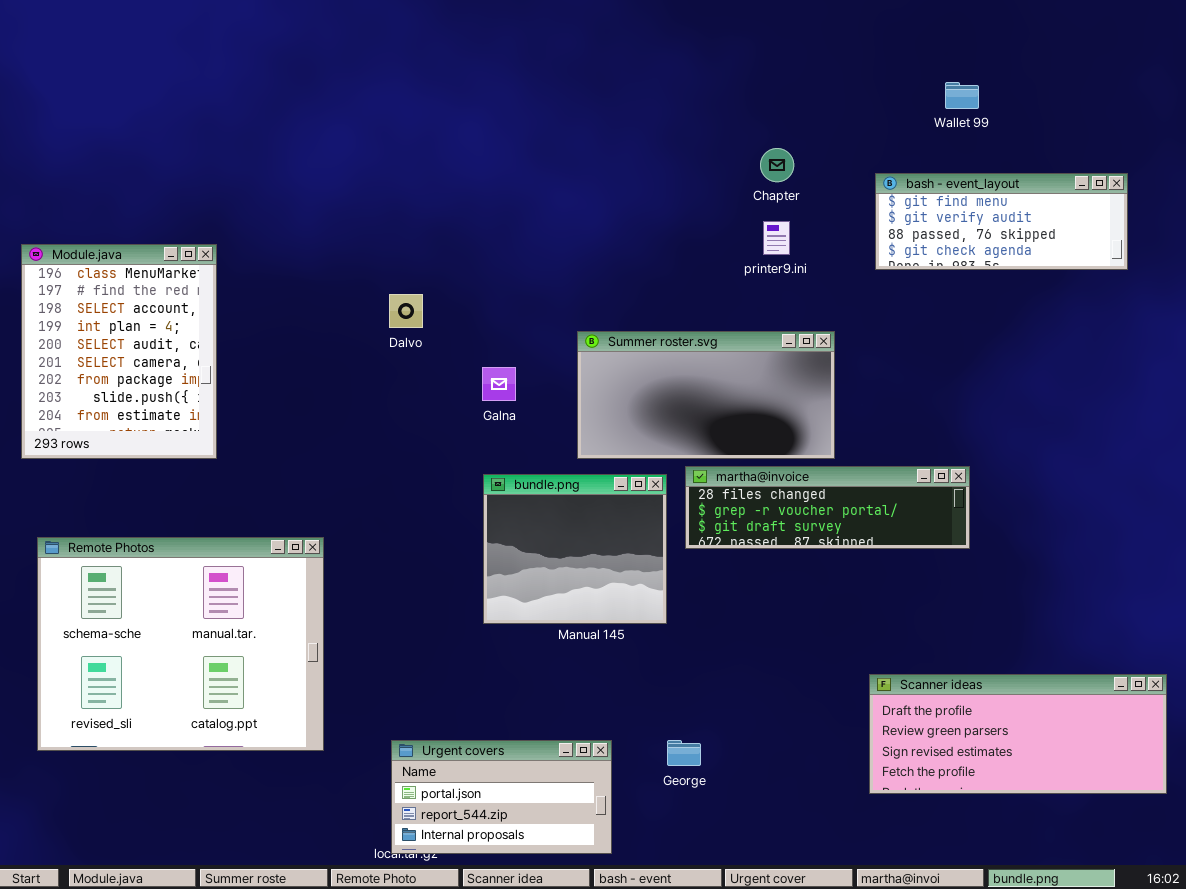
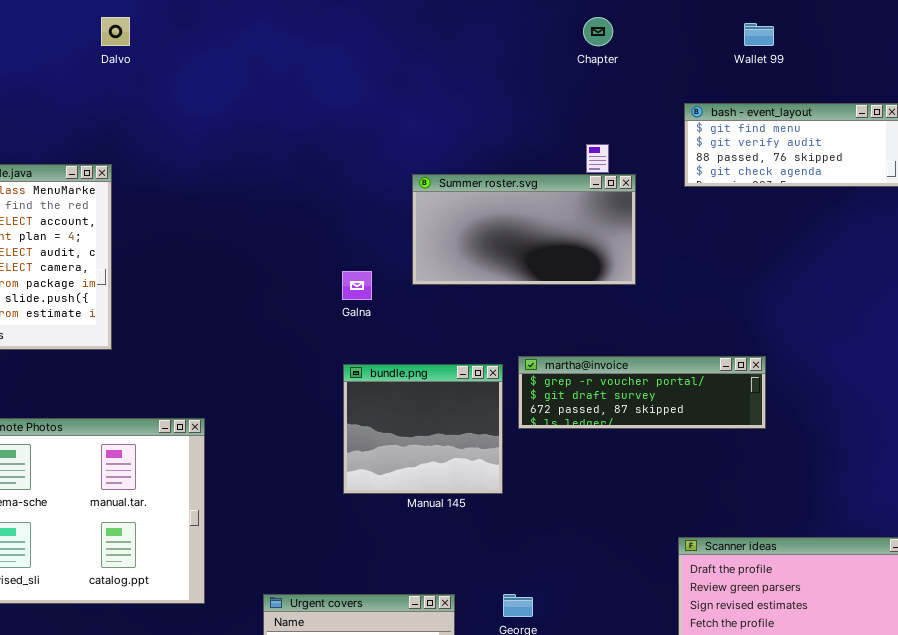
Chapter: [760,148,794,182] -> [583,17,613,46], moved
Dalvo: [389,294,423,328] -> [101,17,130,46], moved
Summer roster.svg: [577,331,835,459] -> [412,174,636,285], moved
martha@invoice: [685,466,970,549] -> [518,356,766,429], scrolled down 1 row

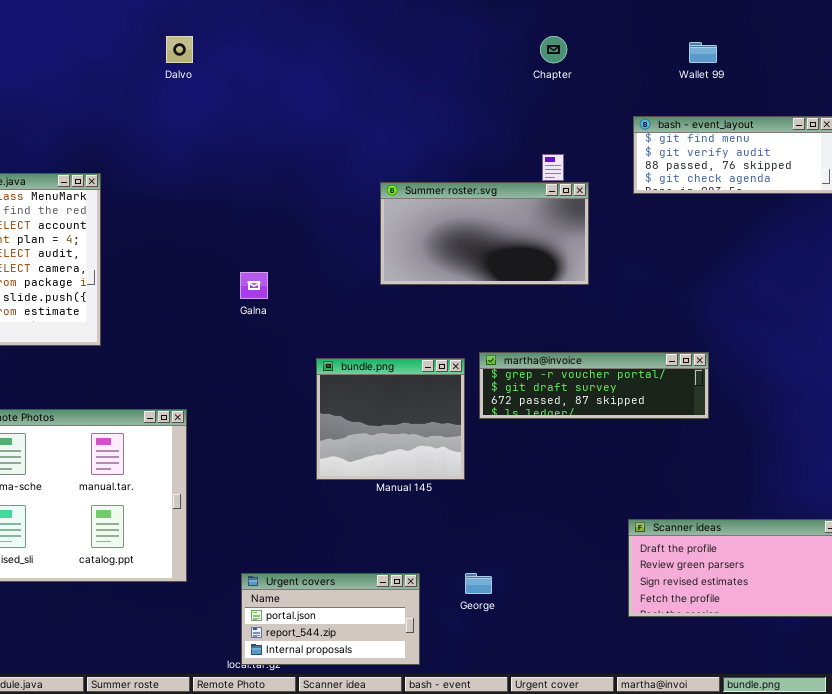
Dalvo: [101,17,130,46] -> [166,36,193,63], moved
Galna: [342,271,372,300] -> [240,272,268,299], moved

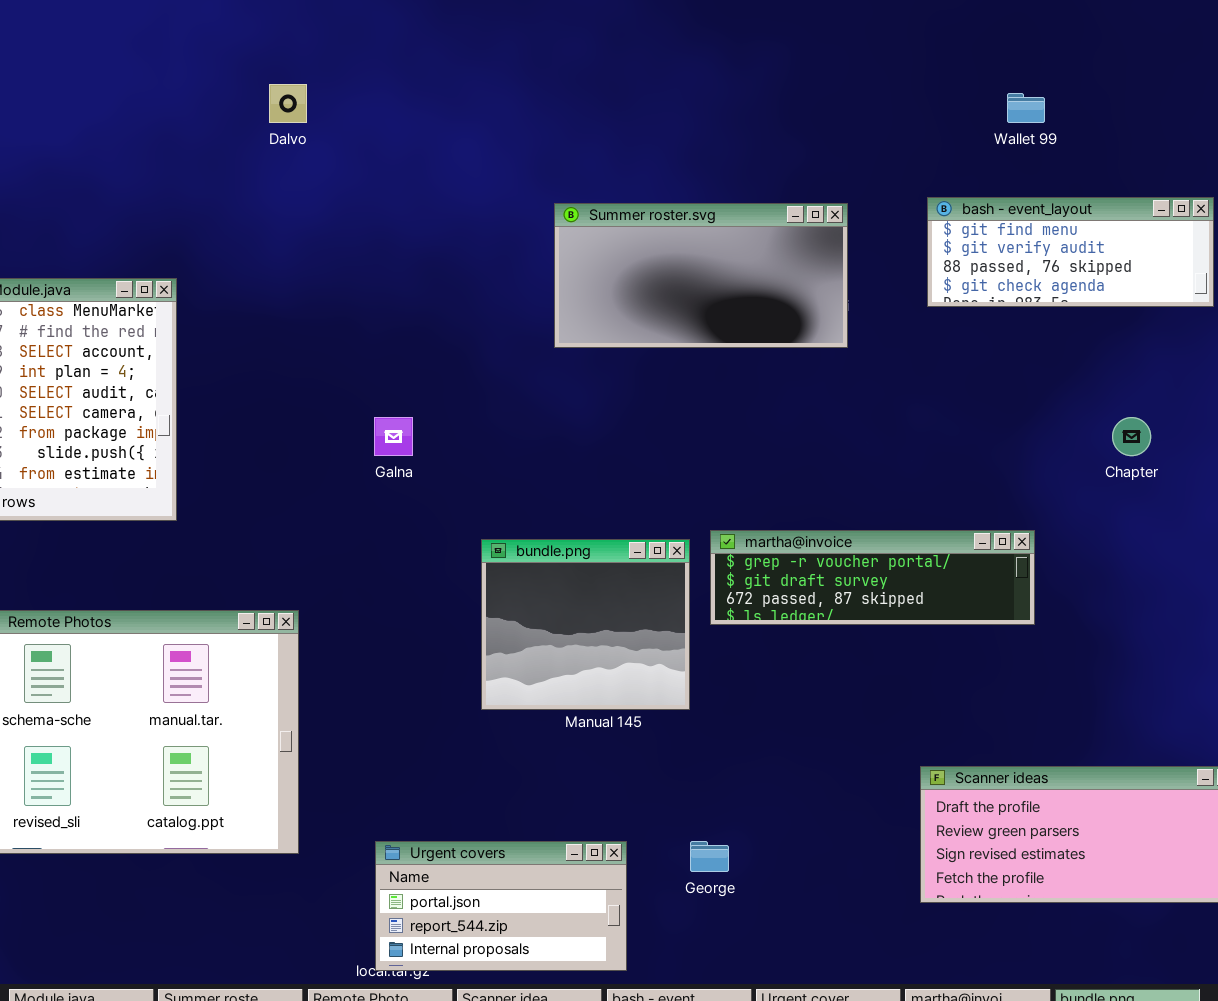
Chapter: [540,36,567,63] -> [1112,417,1151,456], moved
Summer roster.svg: [380,182,589,285] -> [554,203,848,348], moved

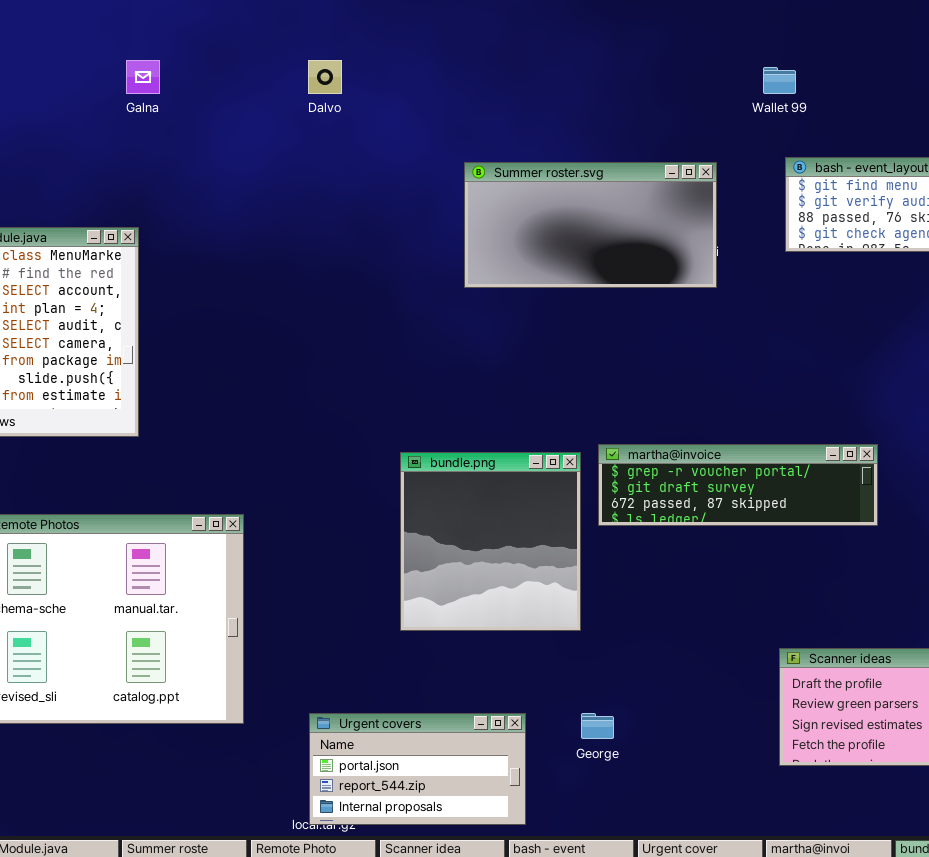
Dalvo: [269,84,307,123] -> [308,60,342,94], moved
Wallet 99: [1007,93,1045,123] -> [763,67,796,94], moved
Galna: [374,417,413,456] -> [126,60,160,94], moved
bundle.png: [481,539,690,710] -> [400,452,581,631], resized

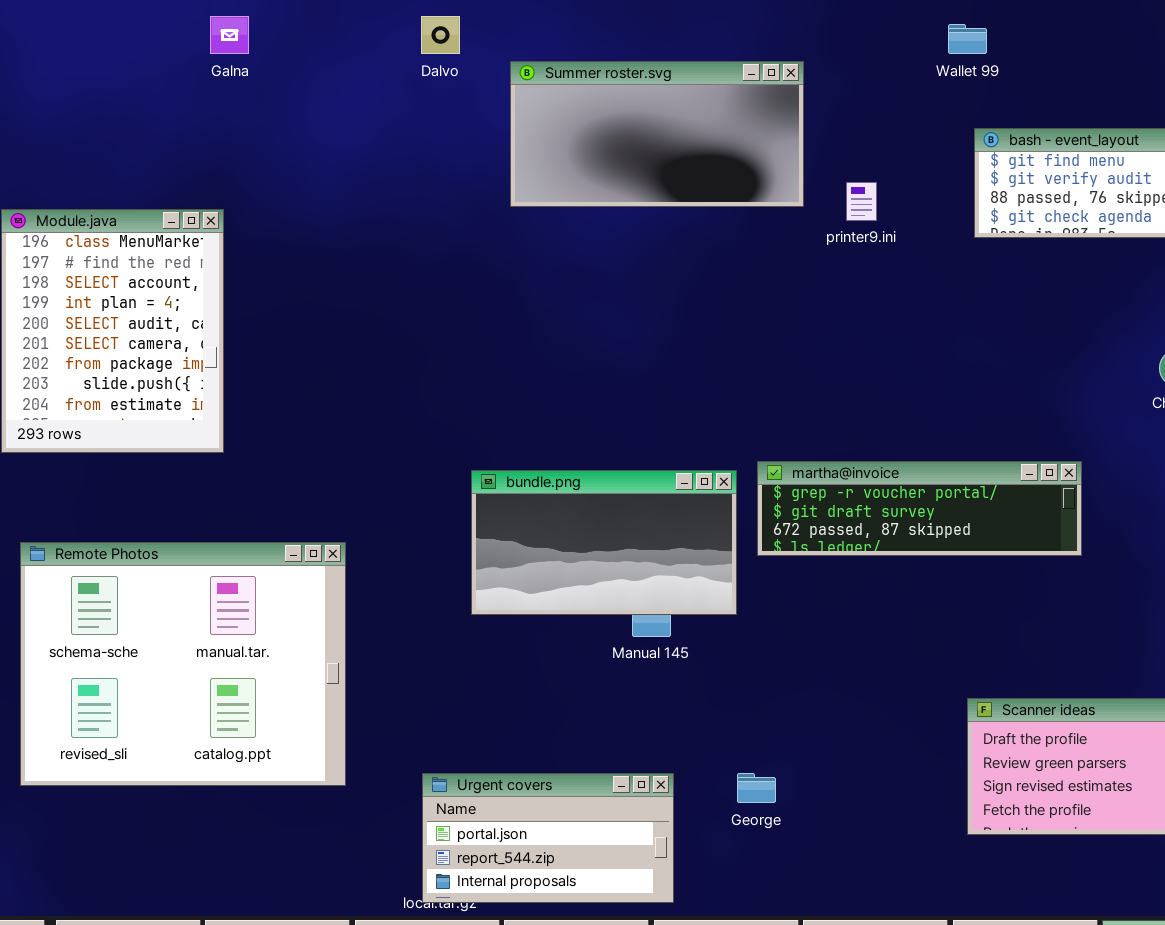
Summer roster.svg: [464,162,717,288] -> [510,61,804,207], moved
bundle.png: [400,452,581,631] -> [471,470,737,615], resized

